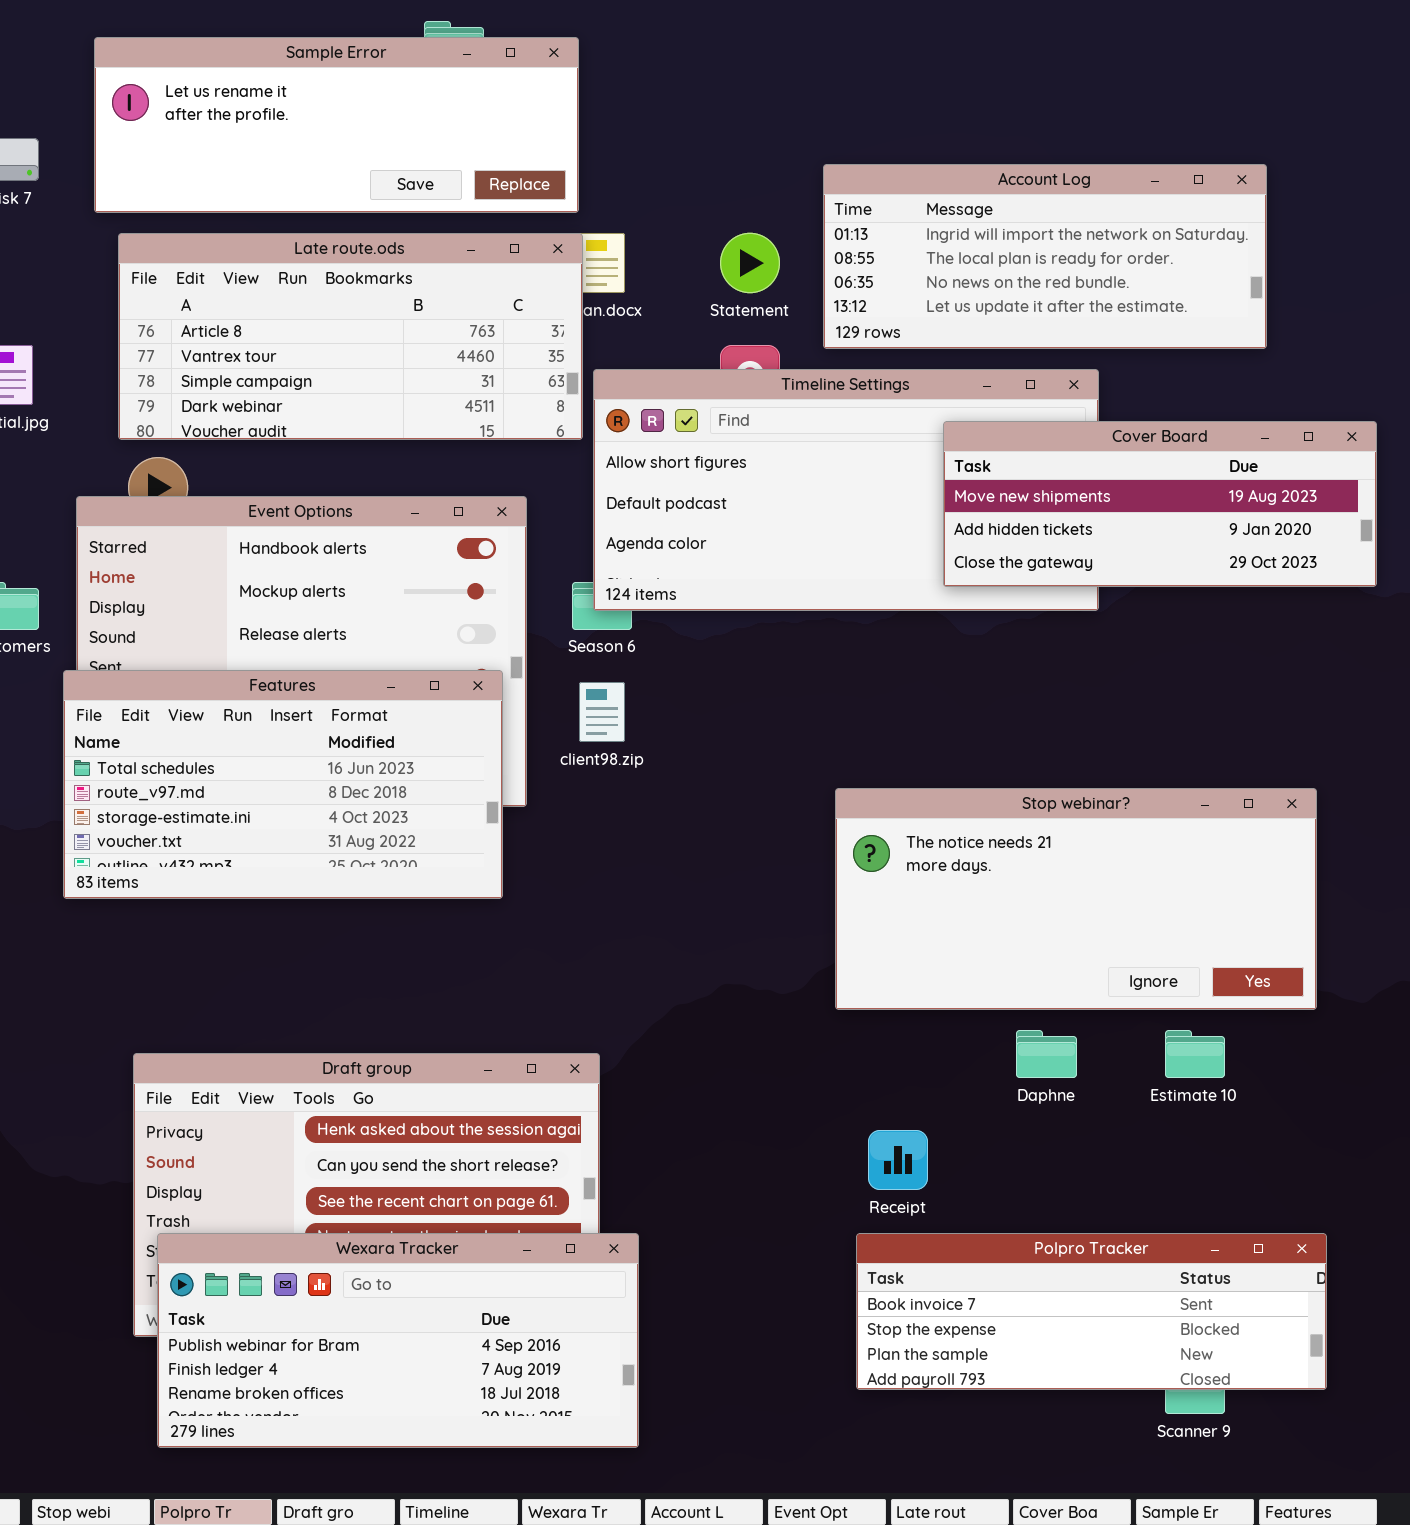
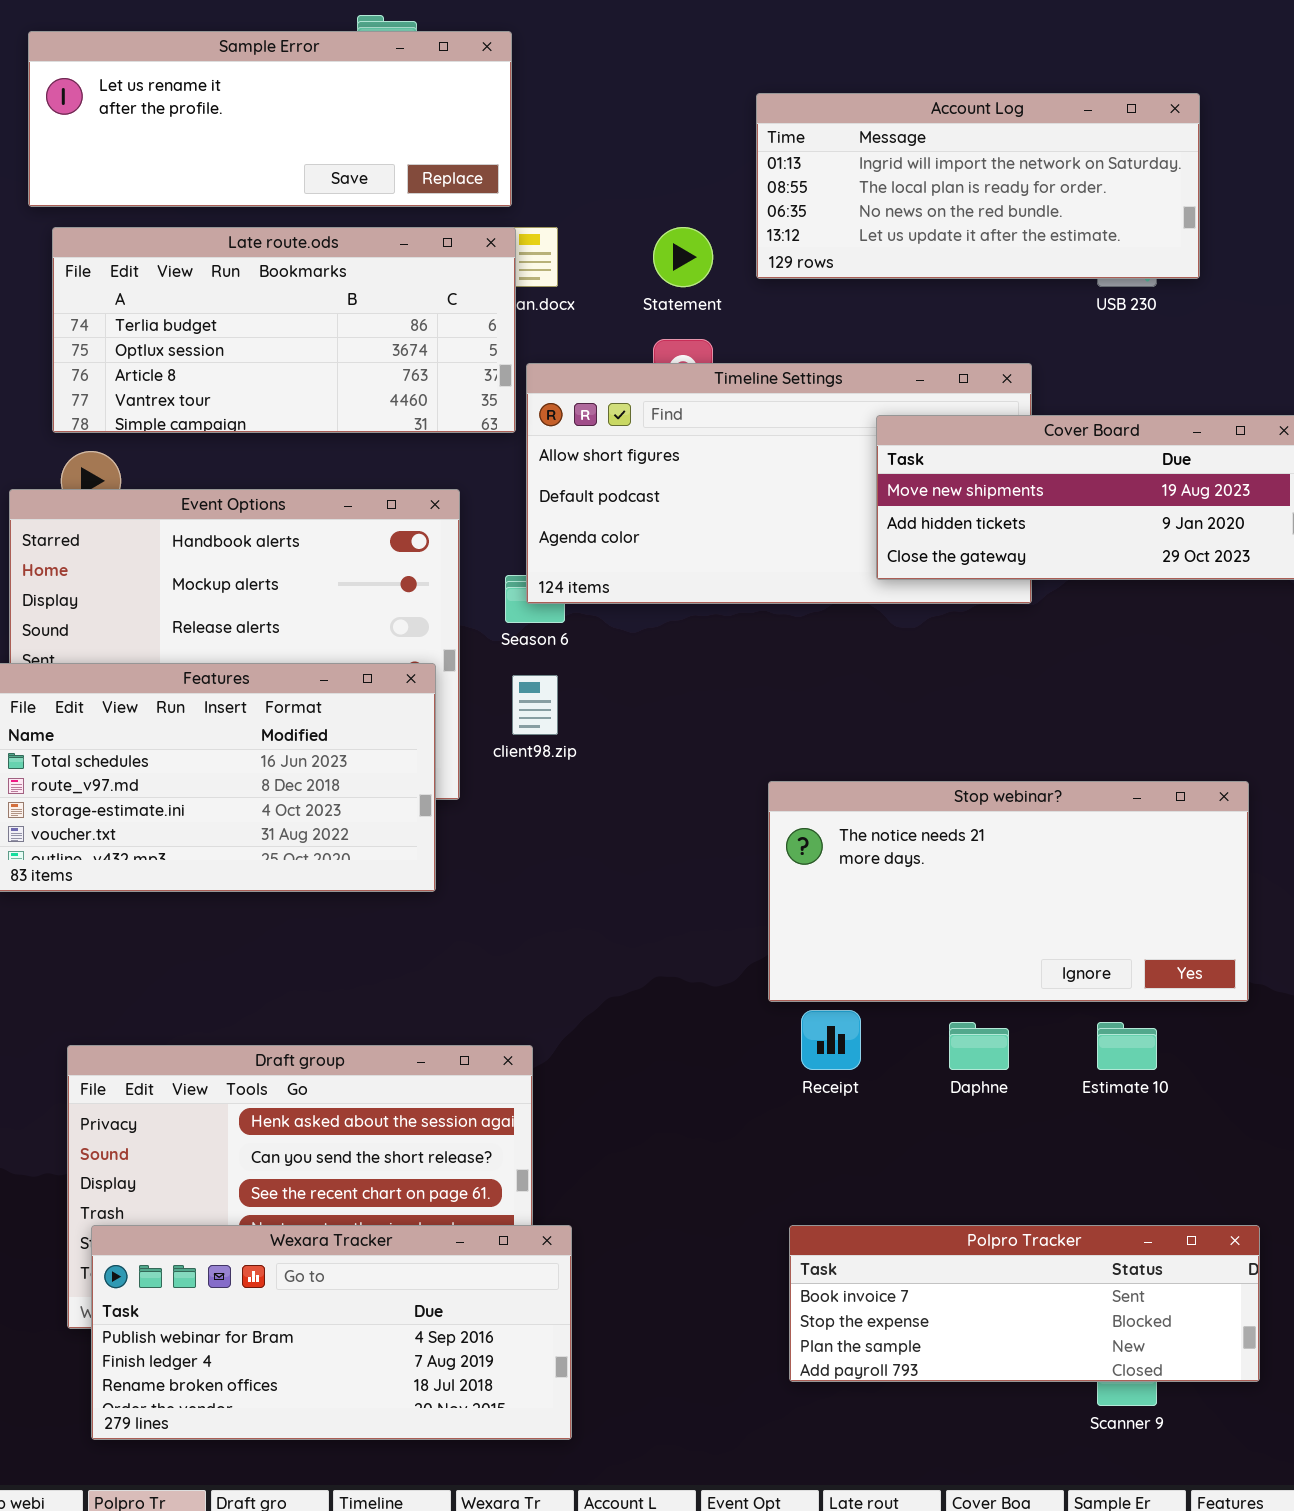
Account Log: [823,164,1267,349] -> [756,93,1200,279], moved
Late route.ods: [118,233,583,440] -> [52,227,516,433], scrolled up 2 rows
Receipt: [868,1130,928,1190] -> [801,1010,861,1070], moved

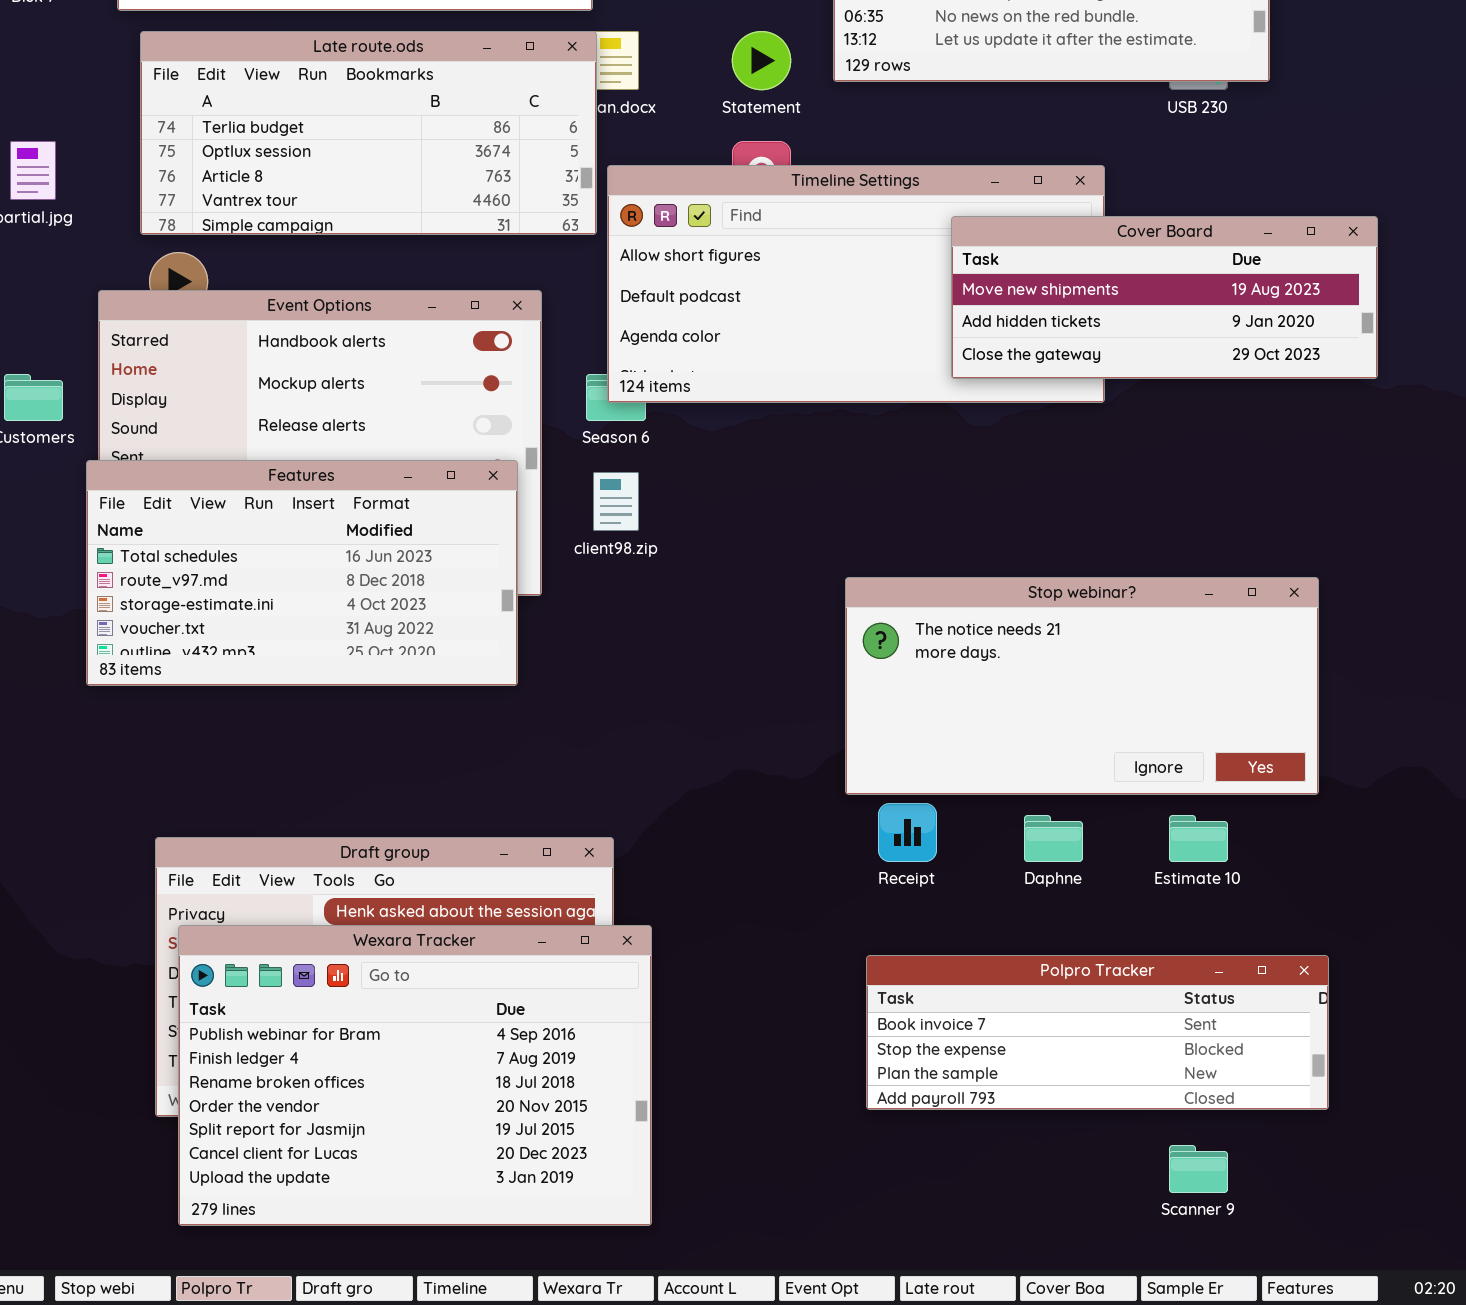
Wexara Tracker: [91,1225,572,1440] -> [178,925,652,1226], resized
Polpro Tracker: [789,1225,1260,1382] -> [866,955,1329,1110], moved

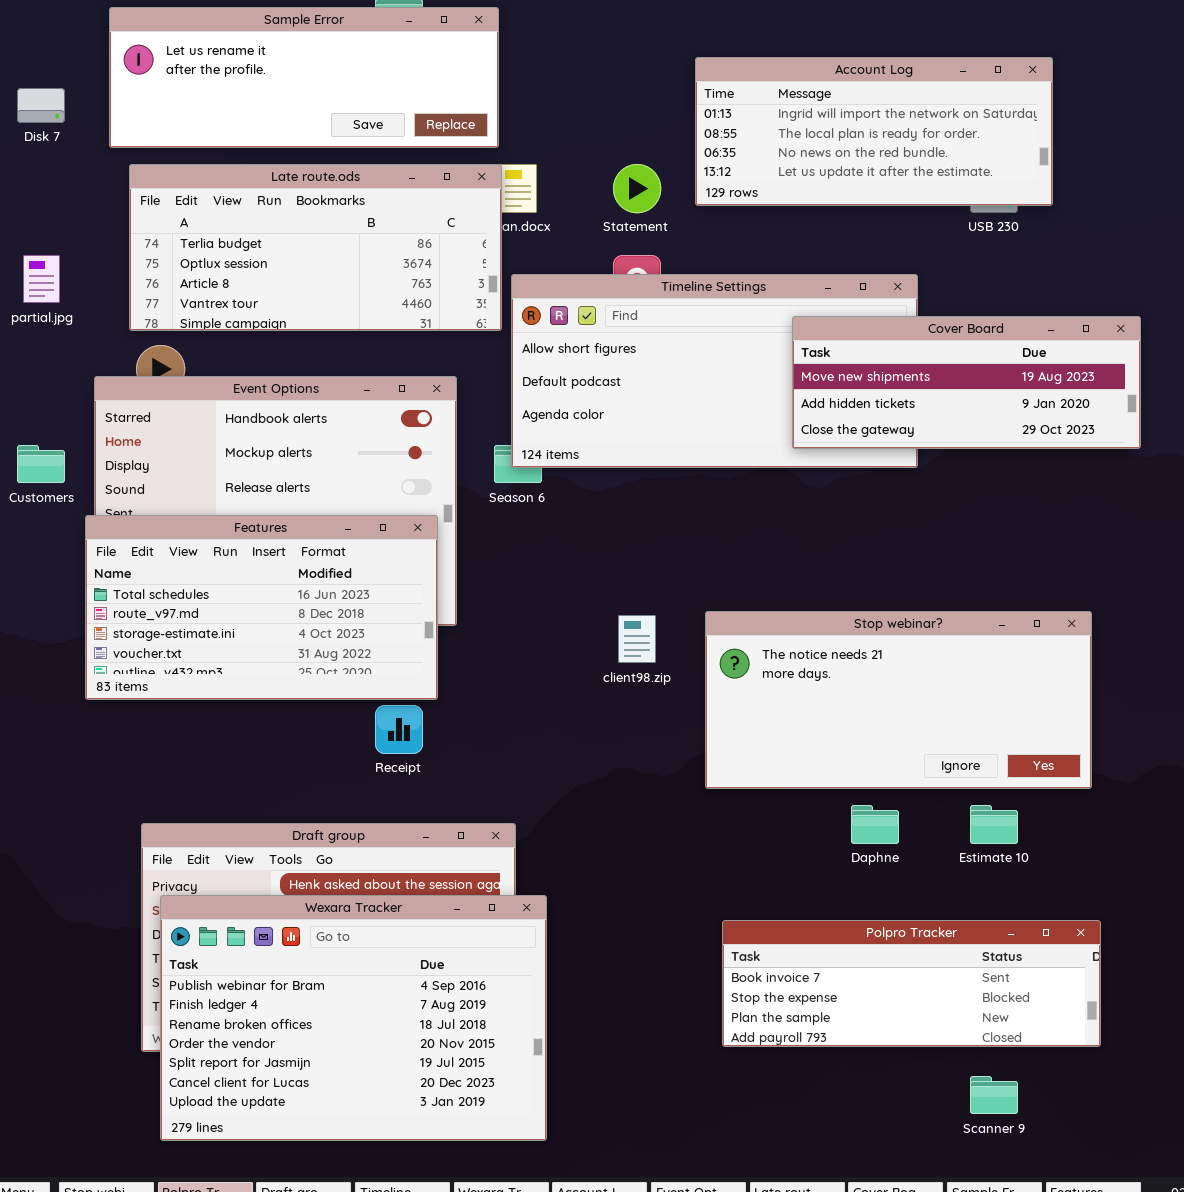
client98.zip: [593,472,639,531] -> [618,615,656,663], moved
Receipt: [878,803,937,862] -> [375,705,423,754], moved

